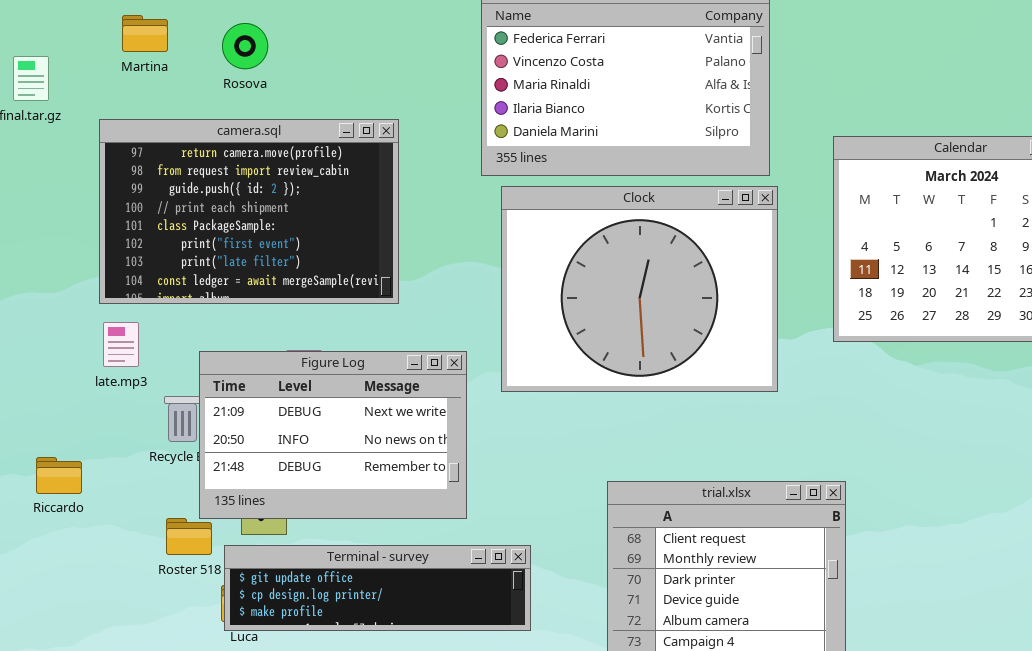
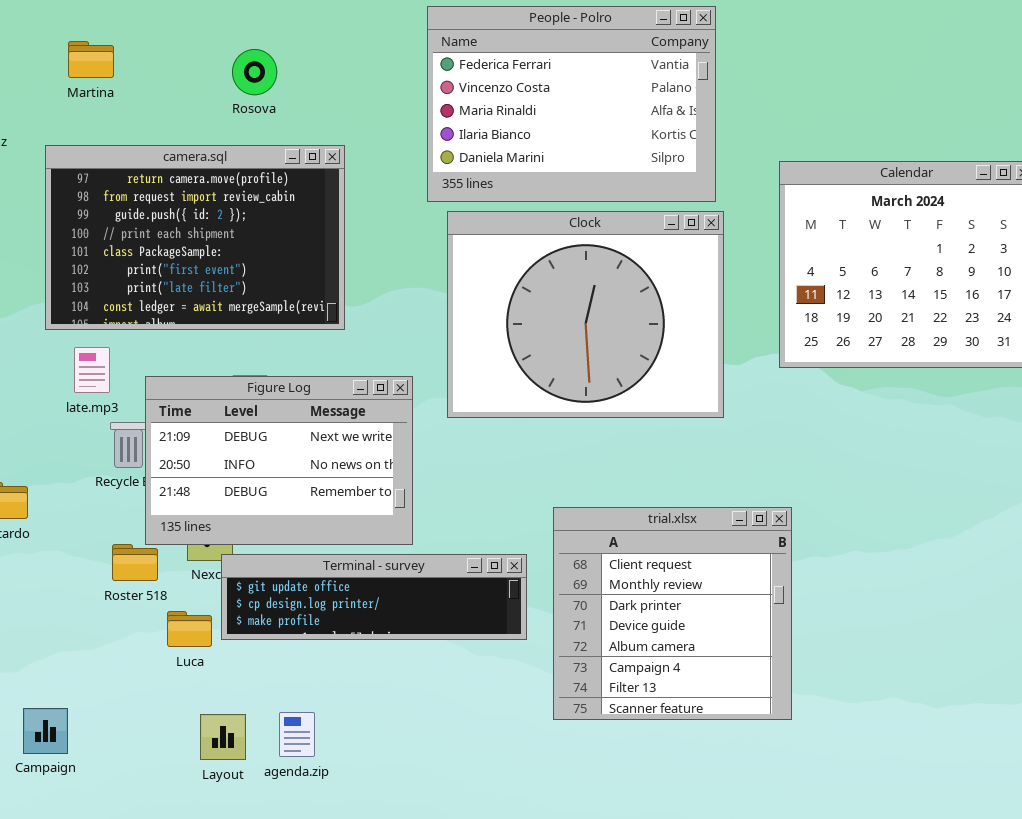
Rosova: [222,23,268,69] -> [232,49,277,95], moved
late.mp3: [103,322,139,367] -> [74,347,110,393], moved
Terminal - survey: [224,545,531,631] -> [221,554,527,640], moved

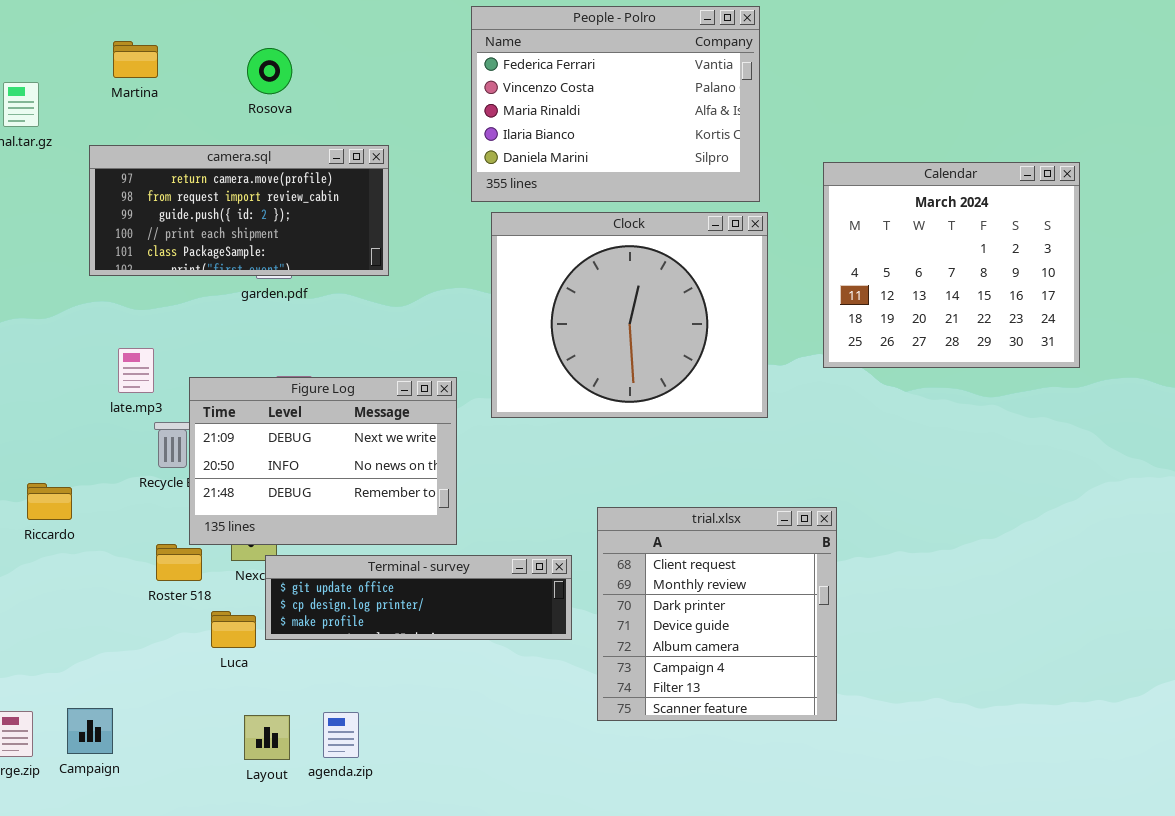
Rosova: [232,49,277,95] -> [247,48,292,94], moved
camera.sql: [45,145,345,330] -> [89,145,389,276], resized

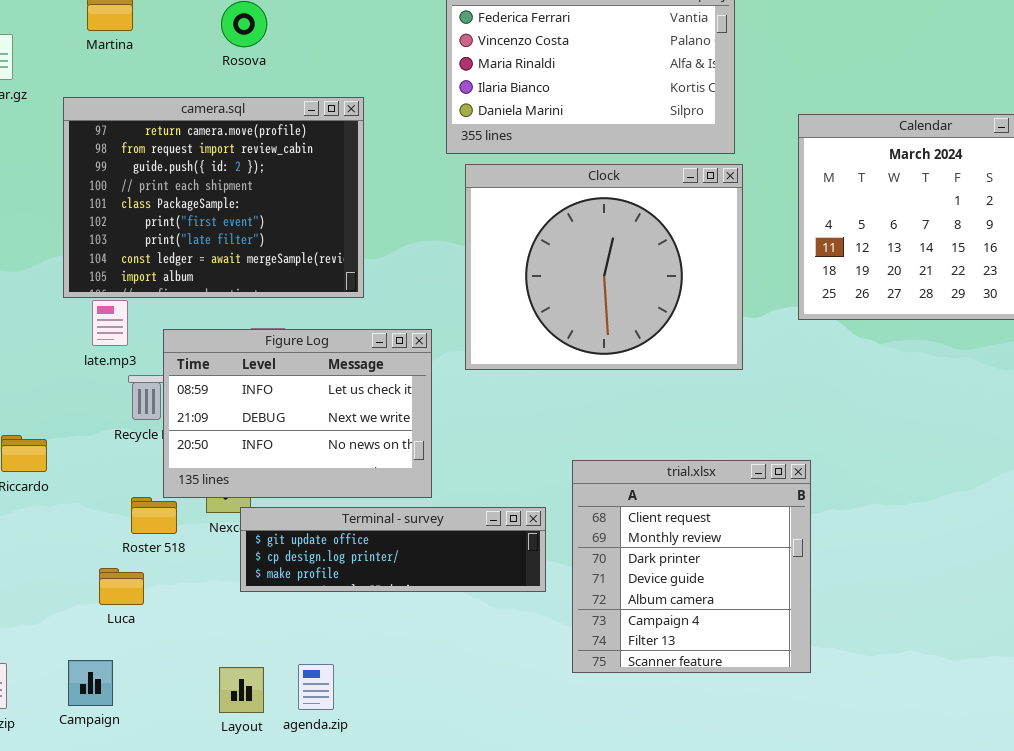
camera.sql: [89,145,389,276] -> [63,97,364,298], resized
Figure Log: [189,377,457,545] -> [163,329,432,498], scrolled up 1 row
Luca: [211,611,256,648] -> [99,568,144,605], moved
Campaign: [67,708,113,754] -> [68,660,113,706], moved

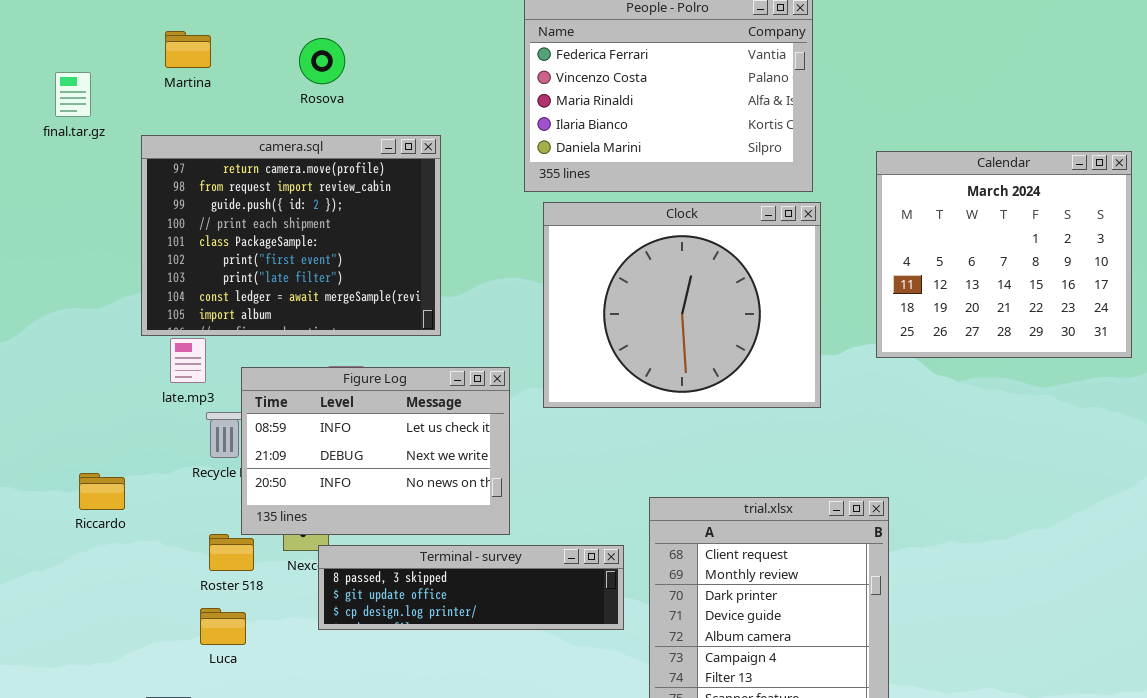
Terminal - survey: [240,507,546,592] -> [318,545,624,630], scrolled up 1 row
Luca: [99,568,144,605] -> [200,608,246,645], moved

